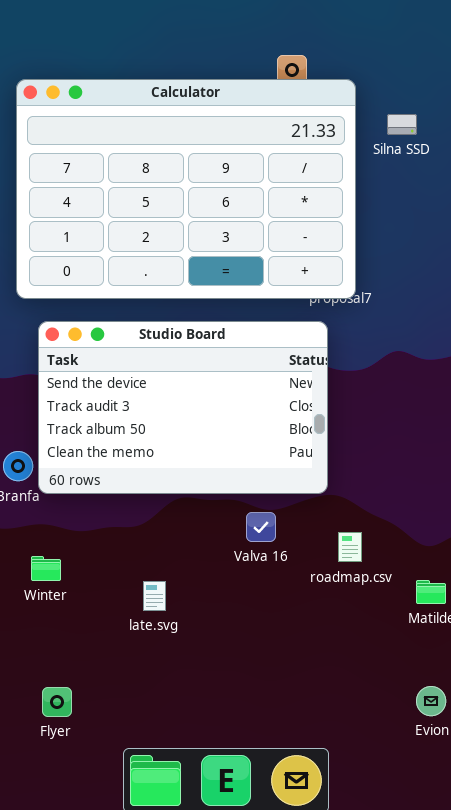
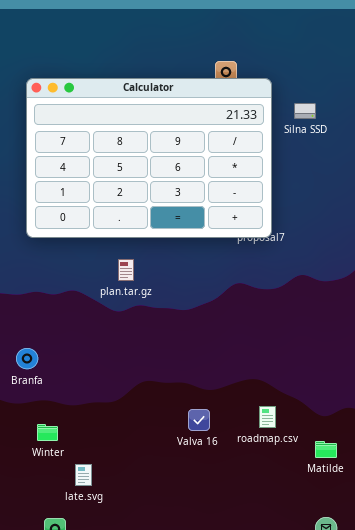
Studio Board: [38,321,328,494] -> none, closed
Valva 16: [246,512,276,542] -> [188,409,210,431], moved
late.svg: [143,581,166,611] -> [75,464,92,486], moved

